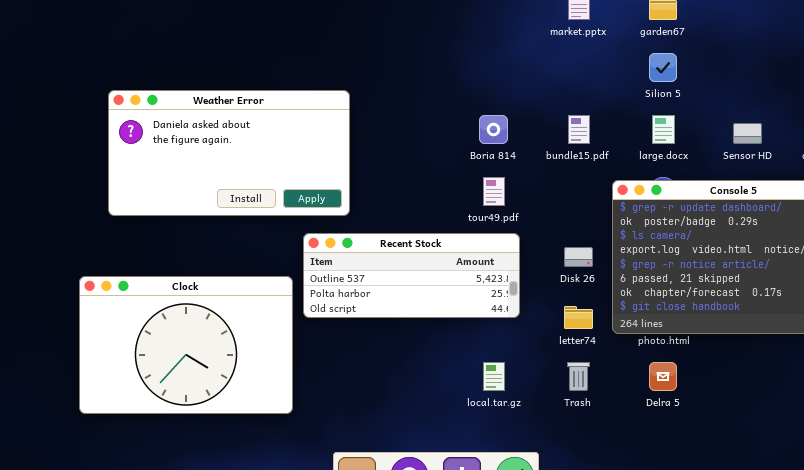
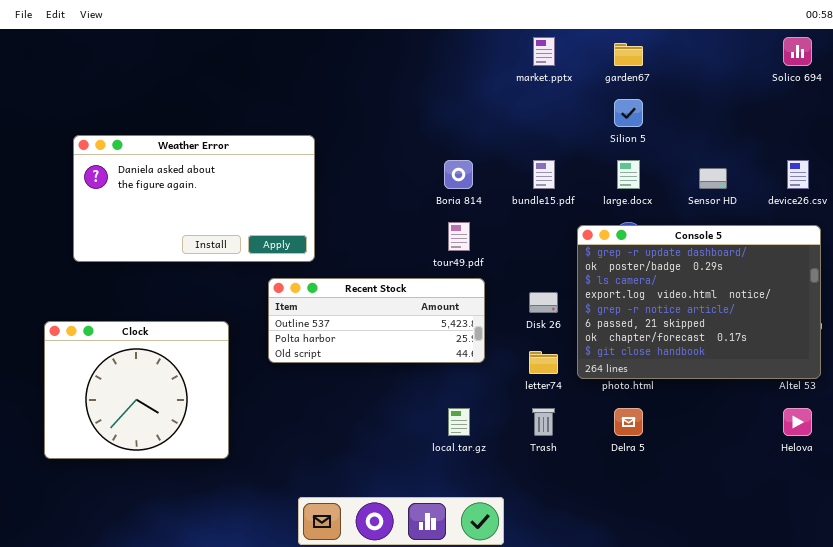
Clock: [79,276,293,414] -> [44,321,229,459], resized

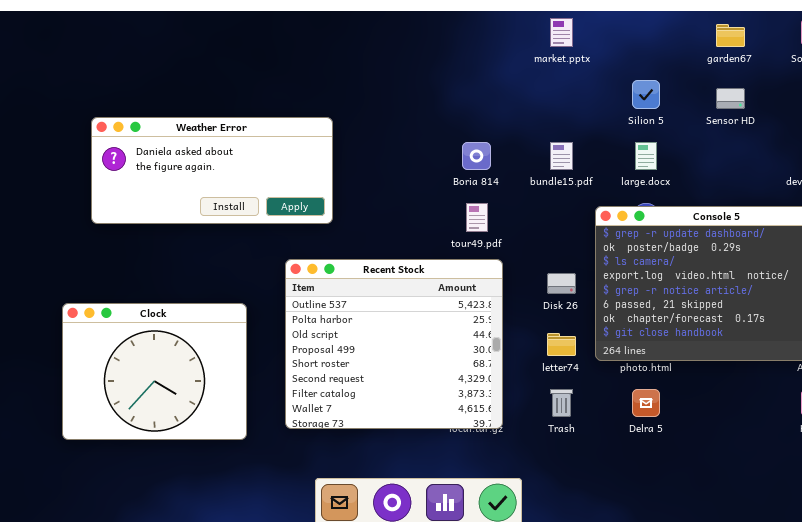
garden67: [614,43,643,66] -> [716,24,745,47], moved
Weather Error: [73,135,315,262] -> [91,117,333,224], resized
Sensor HD: [699,168,727,189] -> [716,88,745,109], moved
Recent Stock: [268,278,485,363] -> [285,259,503,429], resized

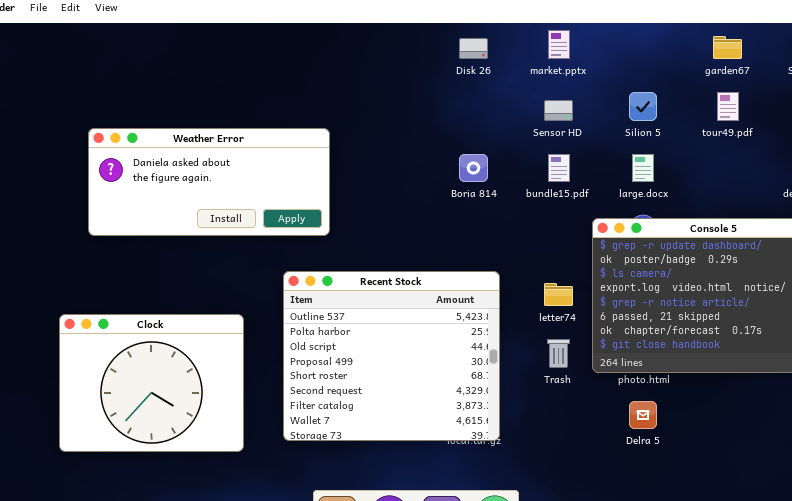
Sensor HD: [716,88,745,109] -> [544,100,573,121], moved
tour49.pdf: [466,203,488,232] -> [717,92,739,121], moved
Disk 26: [547,273,576,294] -> [459,38,488,59], moved
letter74: [547,333,576,356] -> [544,283,573,306], moved
Trash: [550,389,573,417] -> [547,339,570,368], moved

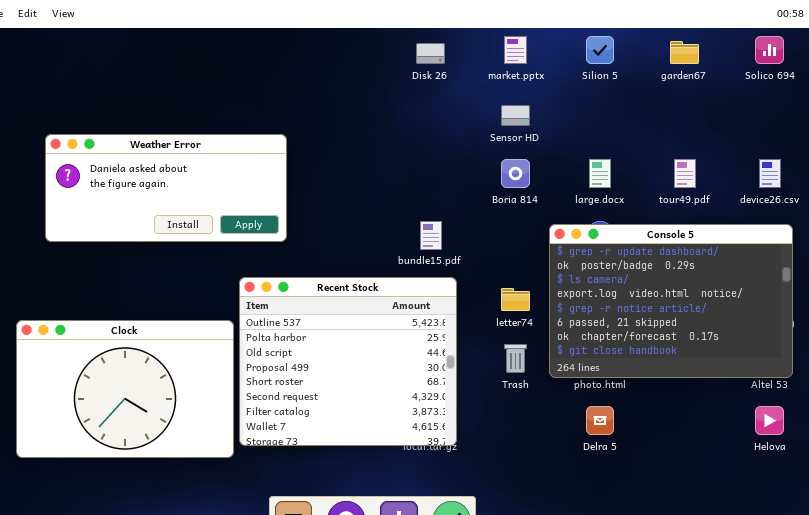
Silion 5: [629,92,657,121] -> [586,36,614,64], moved
tour49.pdf: [717,92,739,121] -> [674,159,696,188], moved
Boria 814: [459,154,488,182] -> [501,159,530,188], moved
bundle15.pdf: [548,154,570,182] -> [420,221,442,250], moved
Clock: [59,314,244,452] -> [16,320,234,458], resized

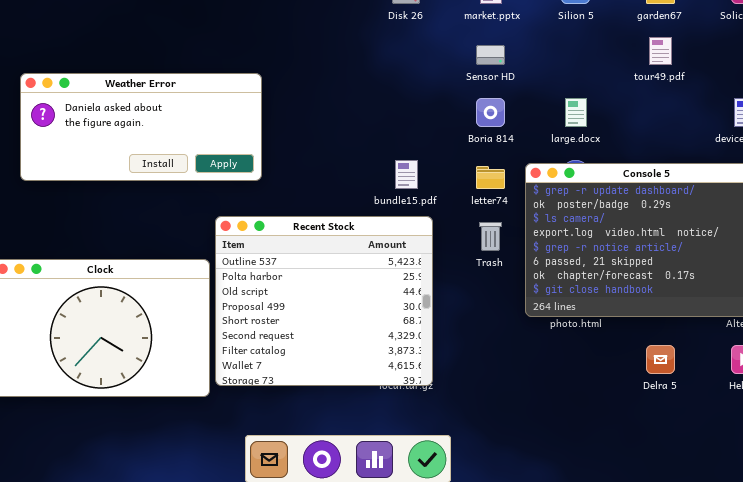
tour49.pdf: [674,159,696,188] -> [649,37,672,65], moved
letter74: [501,288,530,311] -> [476,166,505,189], moved
Trash: [504,344,527,373] -> [479,222,502,251], moved
Delra 5: [586,406,614,435] -> [646,345,675,374], moved

